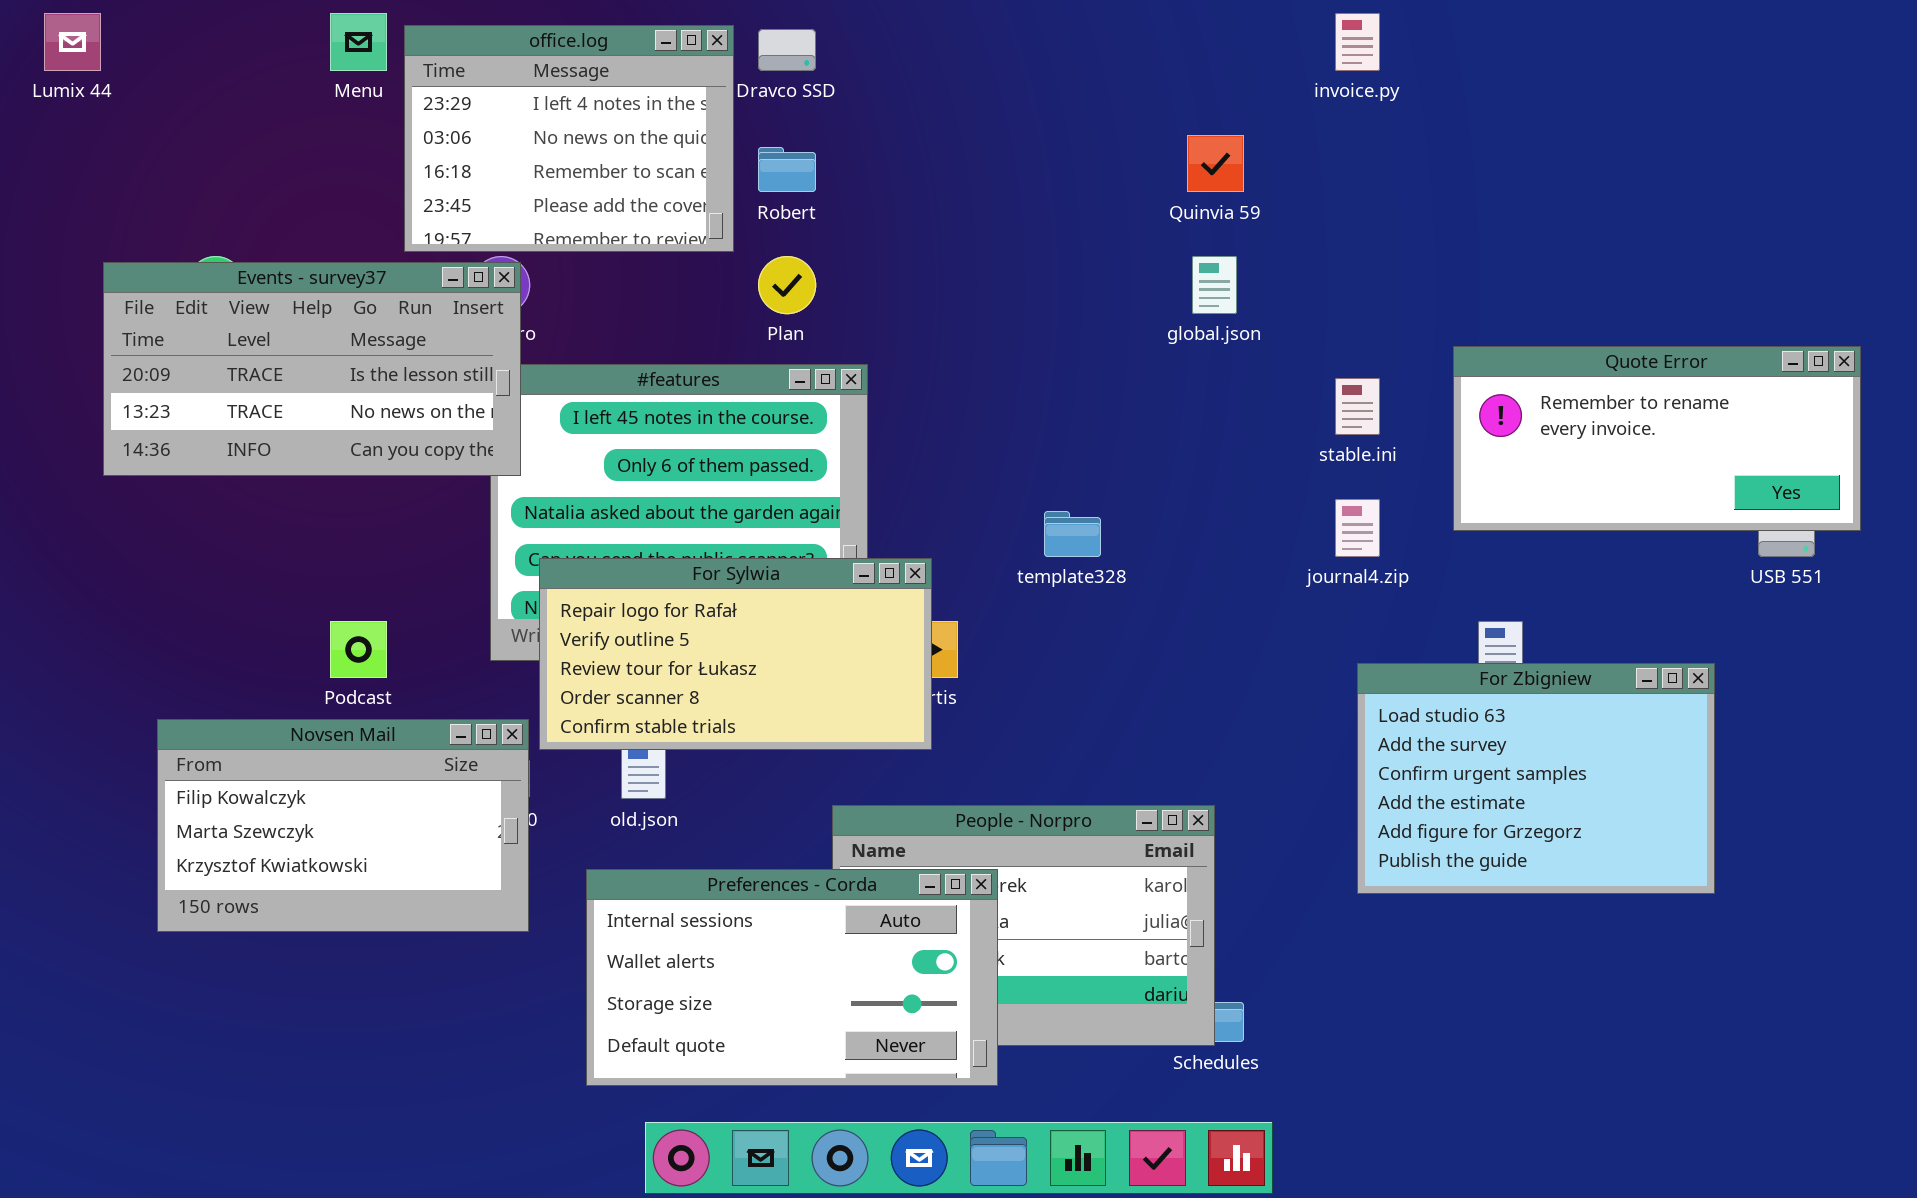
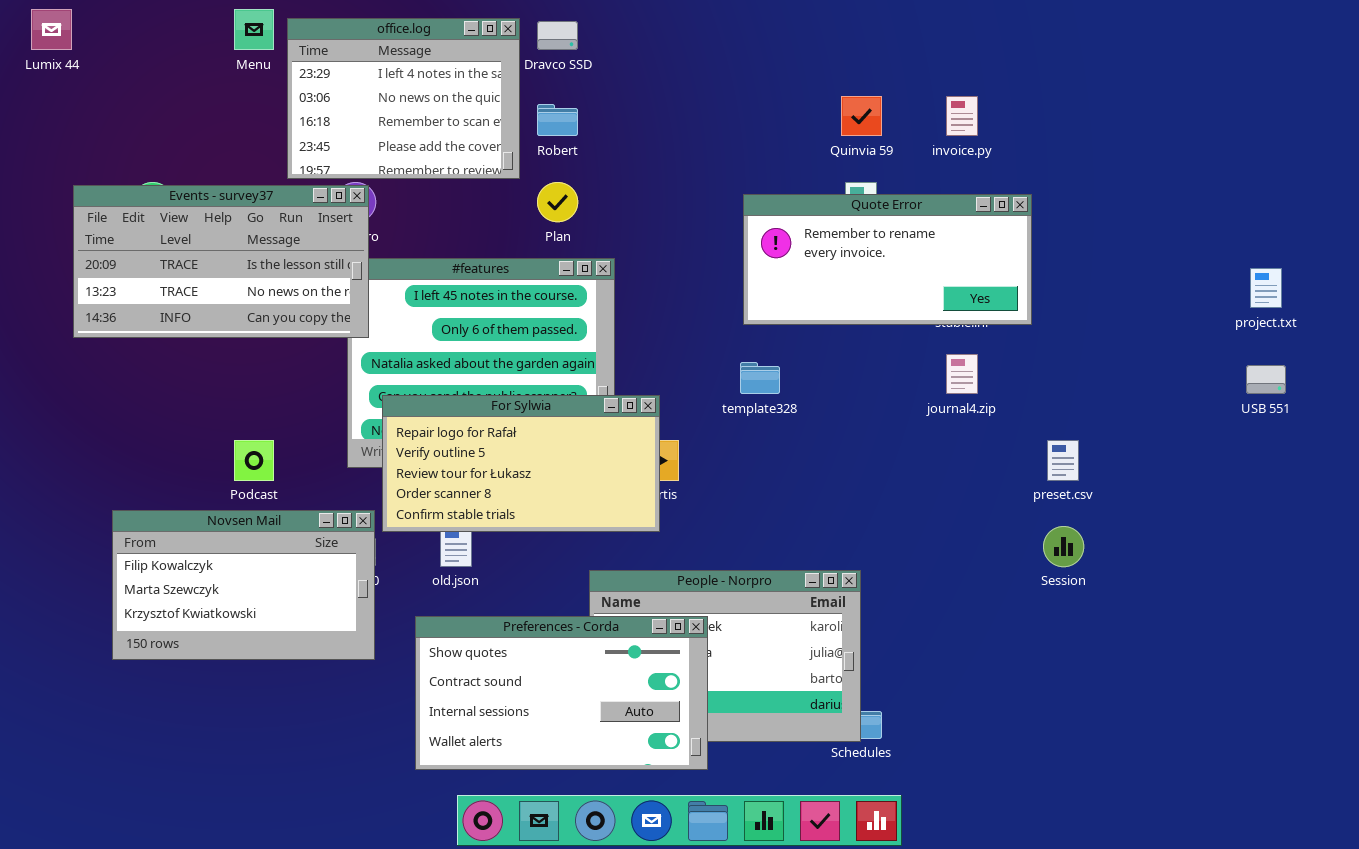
invoice.py: [1335,13,1380,71] -> [946,96,978,136], moved
Quote Error: [1453,346,1861,531] -> [743,194,1032,325], moved
For Zbigniew: [1357,663,1715,894] -> none, closed
Preferences - Corda: [586,869,998,1086] -> [415,616,708,770], scrolled up 2 rows

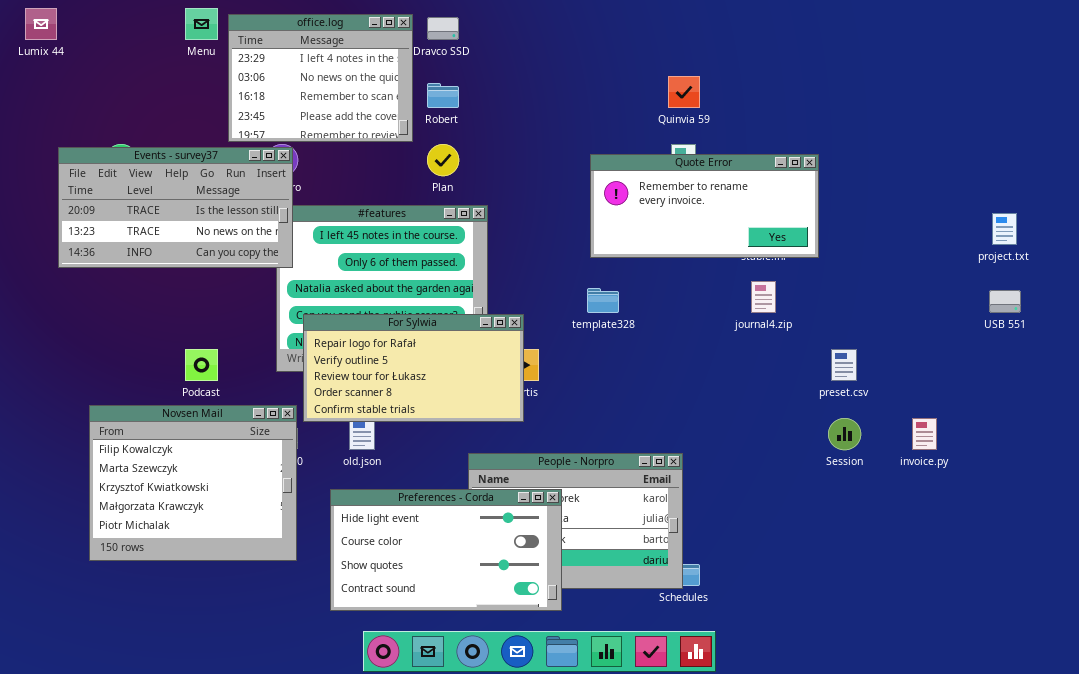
invoice.py: [946,96,978,136] -> [912,418,937,450], moved
Novsen Mail: [112,510,375,660] -> [89,405,297,561], resized
Preferences - Corda: [415,616,708,770] -> [330,489,562,611], scrolled up 2 rows

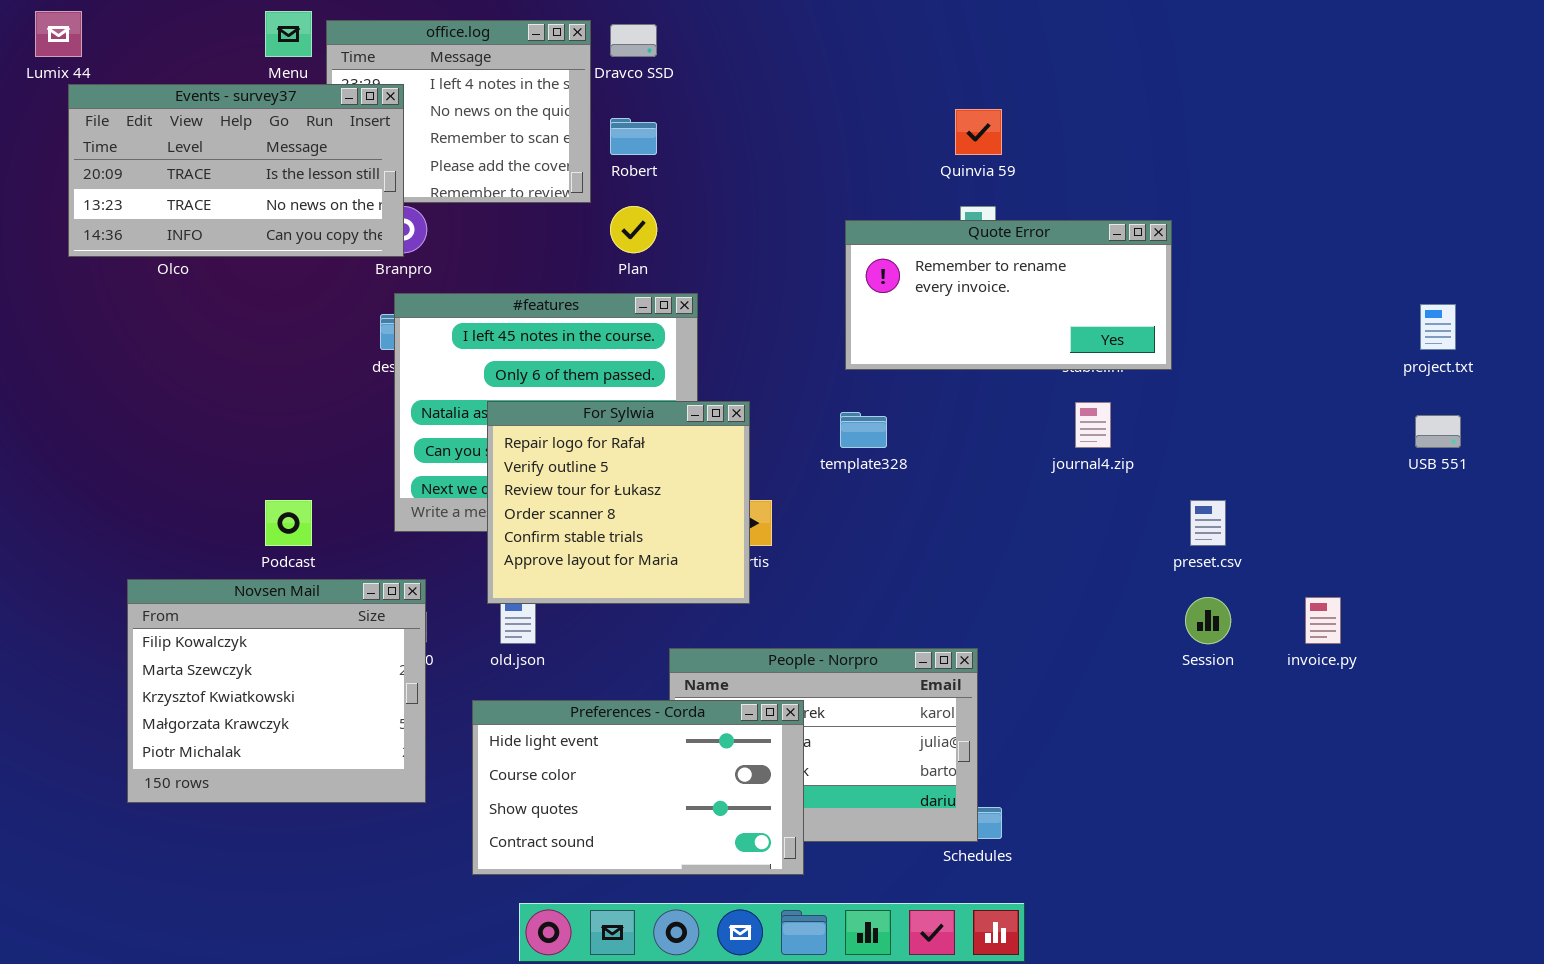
Events - survey37: [58,147,293,268] -> [68,84,404,257], moved
For Sylwia: [303,314,524,422] -> [487,401,750,604], resized

